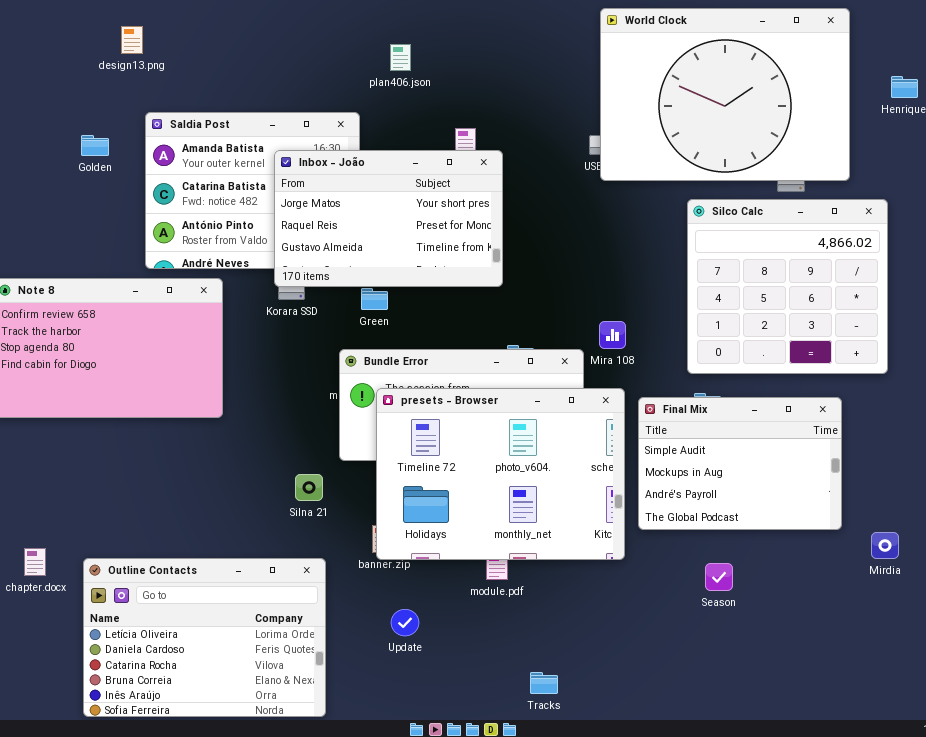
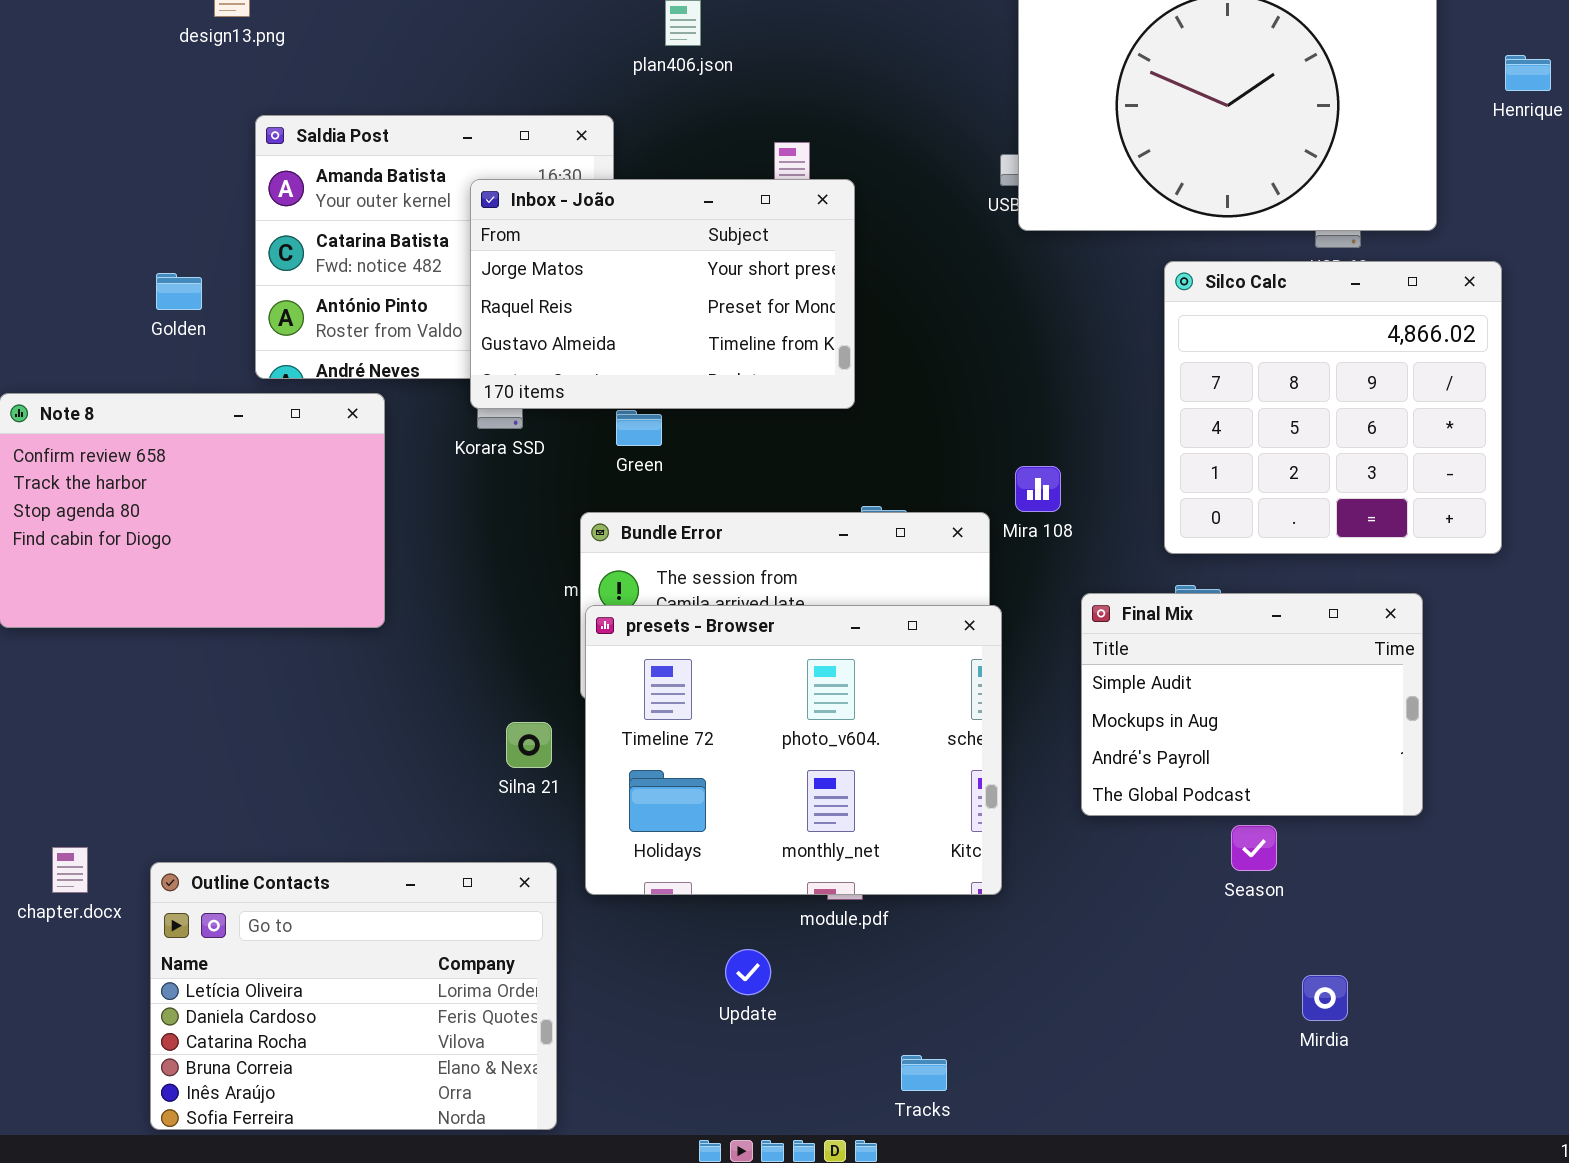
Golden: [81,135,109,156] -> [156,273,202,310], moved
presets - Browser: [376,388,625,560] -> [585,605,1002,895], moved
Mirdia: [871,532,899,559] -> [1302,975,1348,1021], moved
Season: [705,563,733,591] -> [1231,825,1277,871], moved
Update: [391,609,419,636] -> [725,949,771,995], moved

